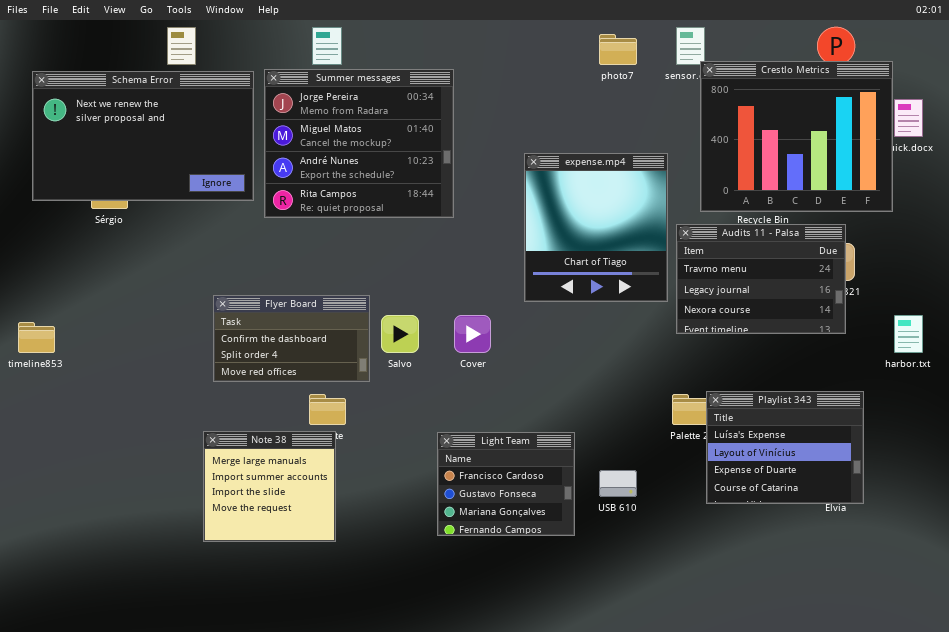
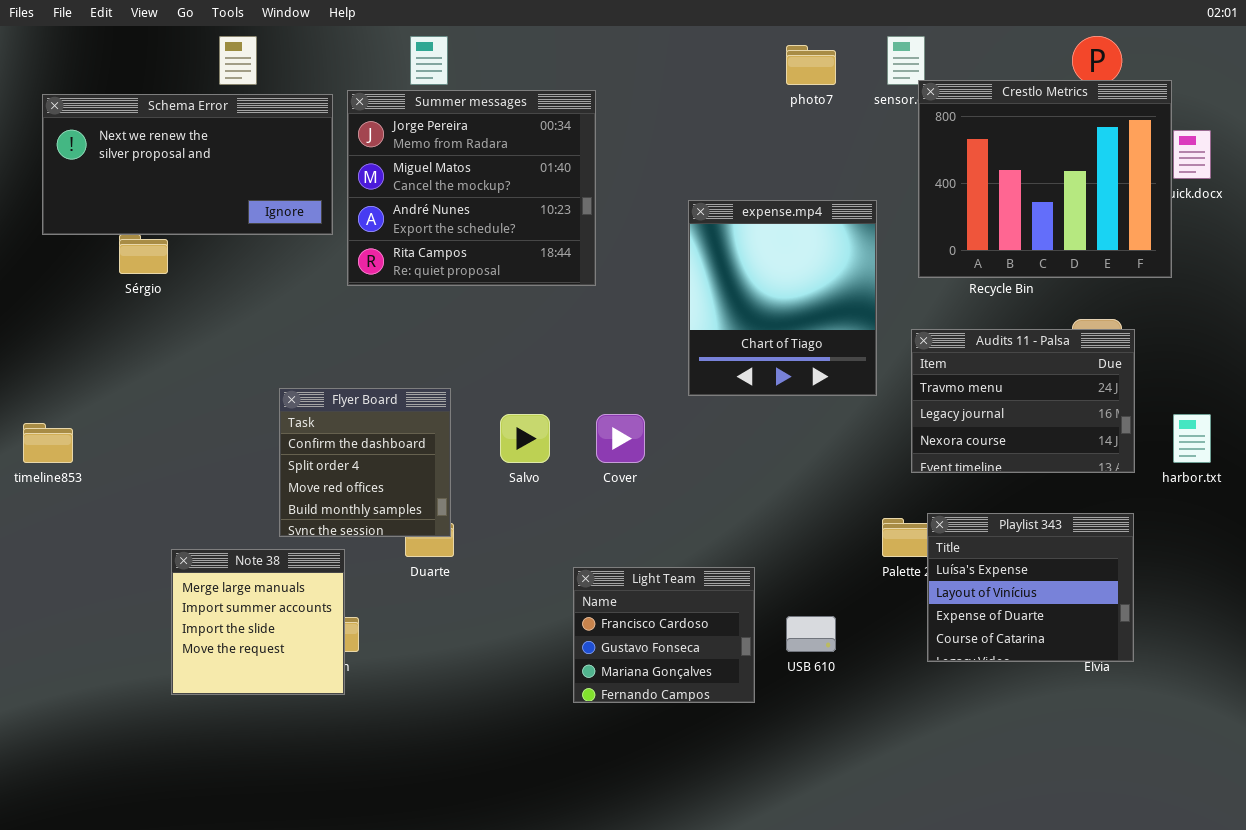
Schema Error: [32,71,254,201] -> [42,94,333,235], resized
Audits 11 - Palsa: [676,224,846,334] -> [911,329,1135,473], moved
Flyer Board: [213,295,370,382] -> [279,388,451,537], resized
Note 38: [203,431,336,542] -> [171,549,345,695], moved

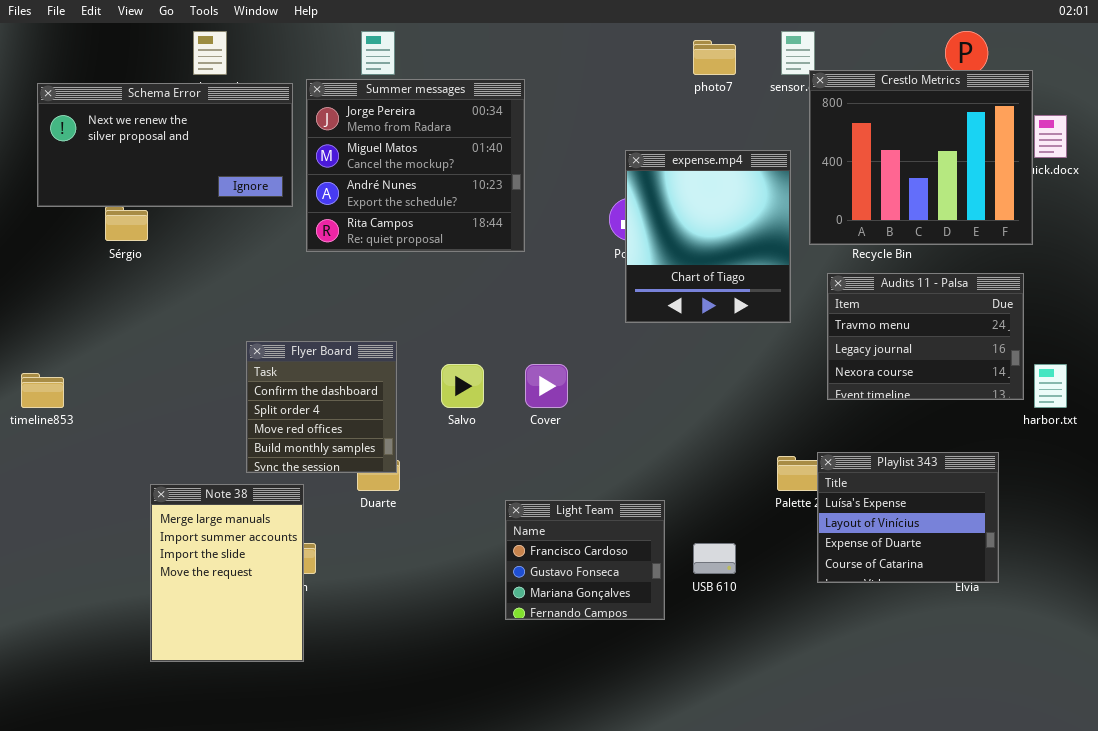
expense.mp4: [688,200,877,396] -> [625,150,791,323], moved
Audits 11 - Palsa: [911,329,1135,473] -> [827,273,1024,400], moved
Note 38: [171,549,345,695] -> [150,484,304,662], resized

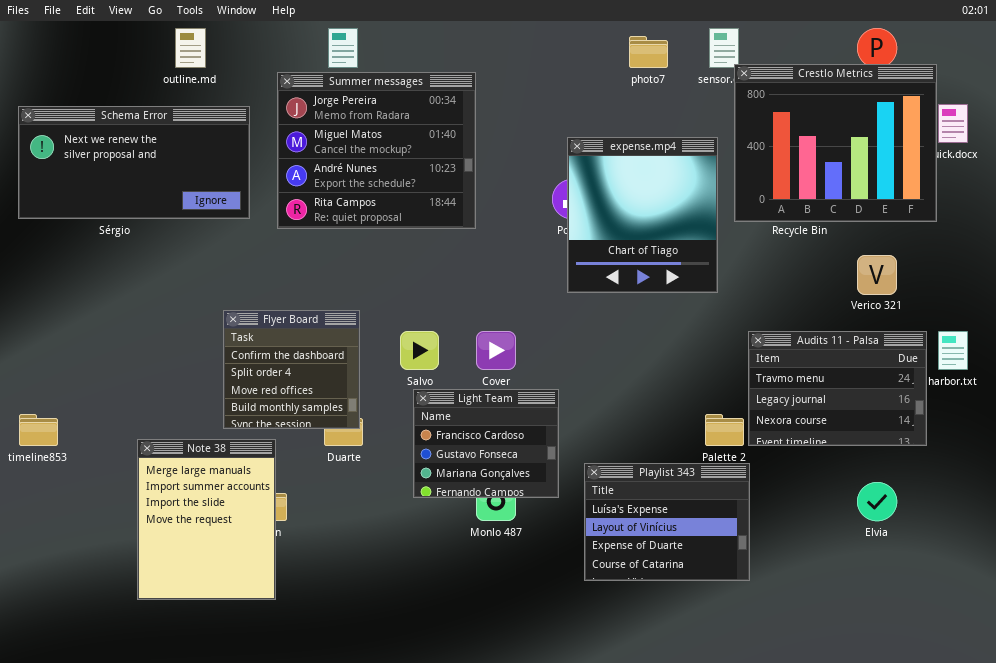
Schema Error: [37,83,293,207] -> [18,106,250,219], moved
Audits 11 - Palsa: [827,273,1024,400] -> [748,331,927,446], moved
timeline853: [21,373,64,408] -> [19,414,58,446], moved
Playlist 343: [817,452,999,583] -> [584,463,750,581], moved
Light Team: [505,500,665,620] -> [413,389,559,498], moved

